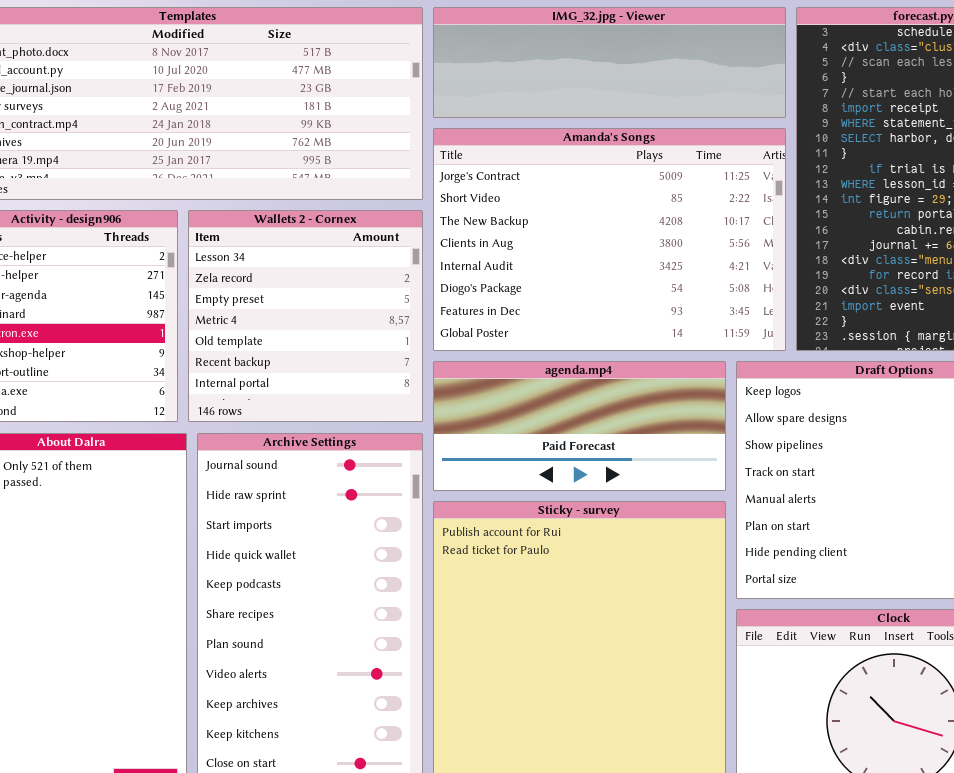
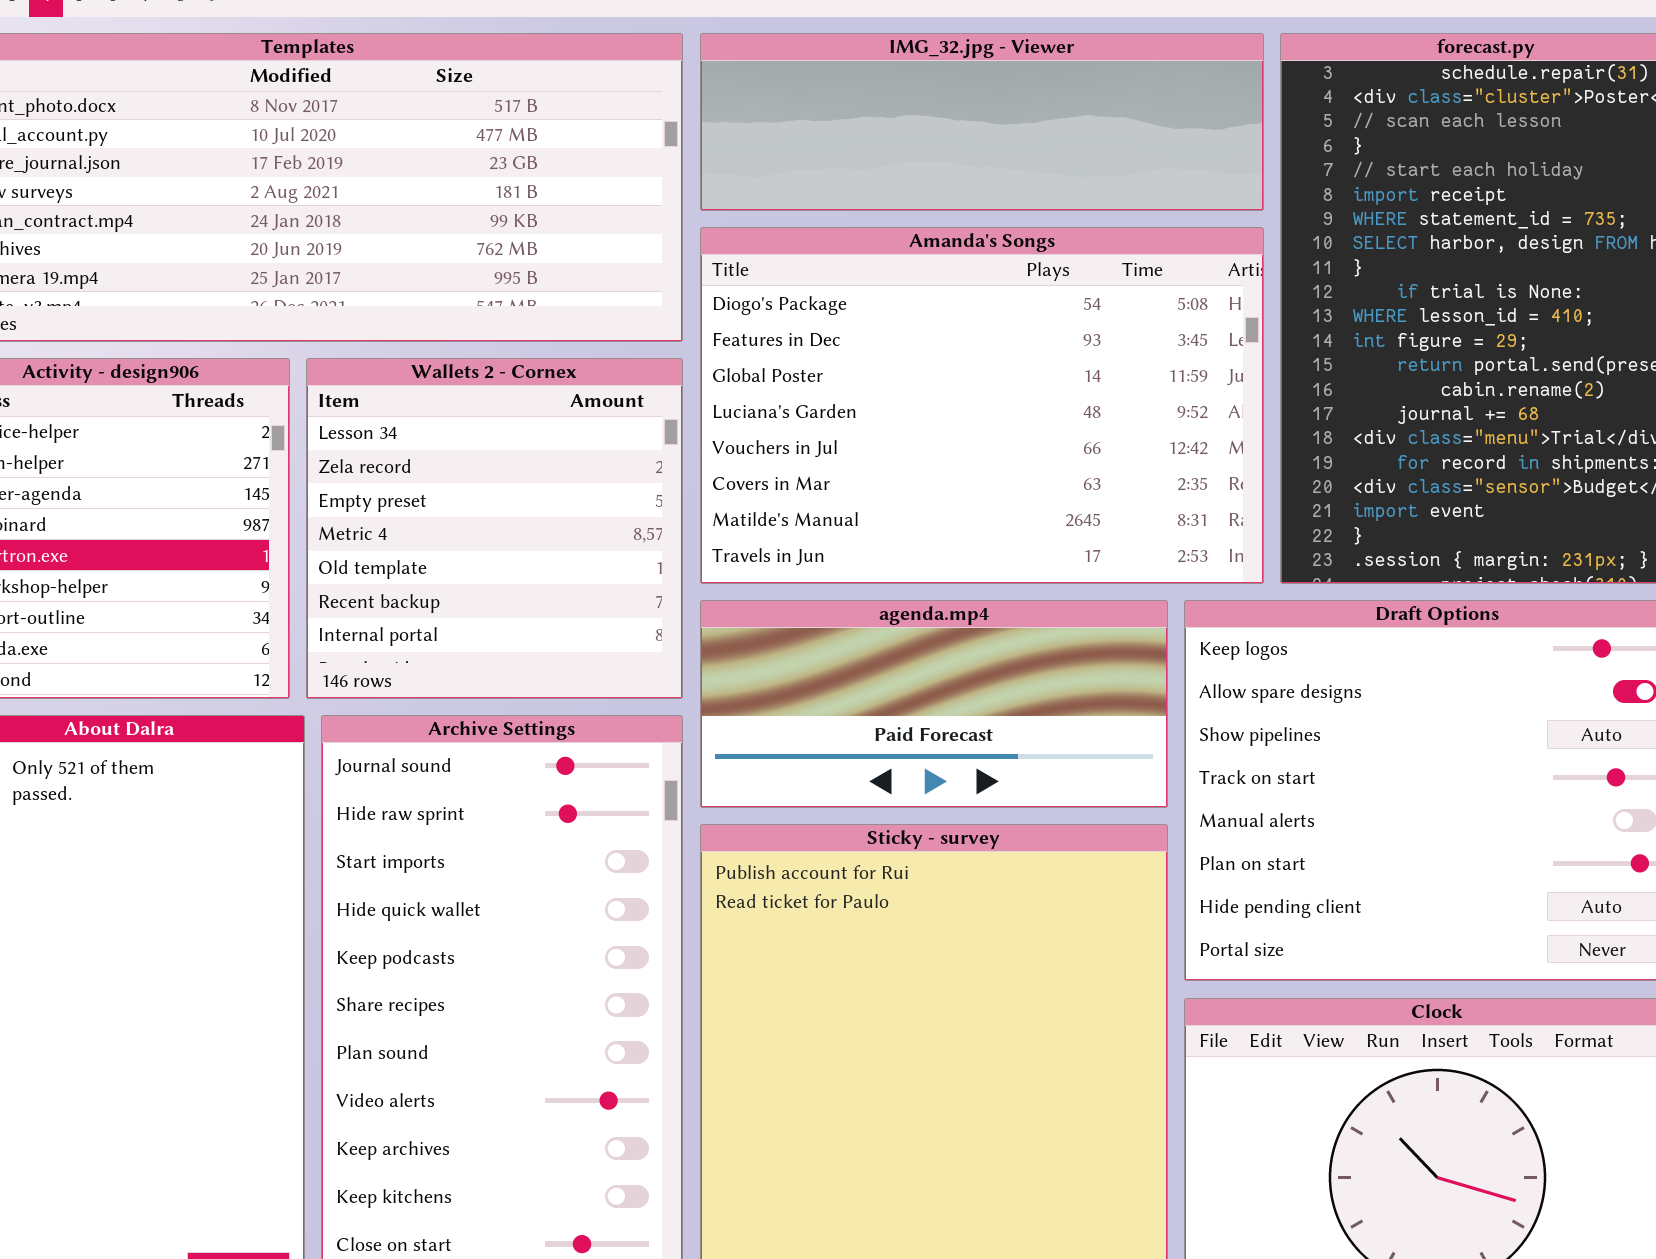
Amanda's Songs: [433,128,786,351] -> [700,227,1264,584], scrolled down 5 rows

